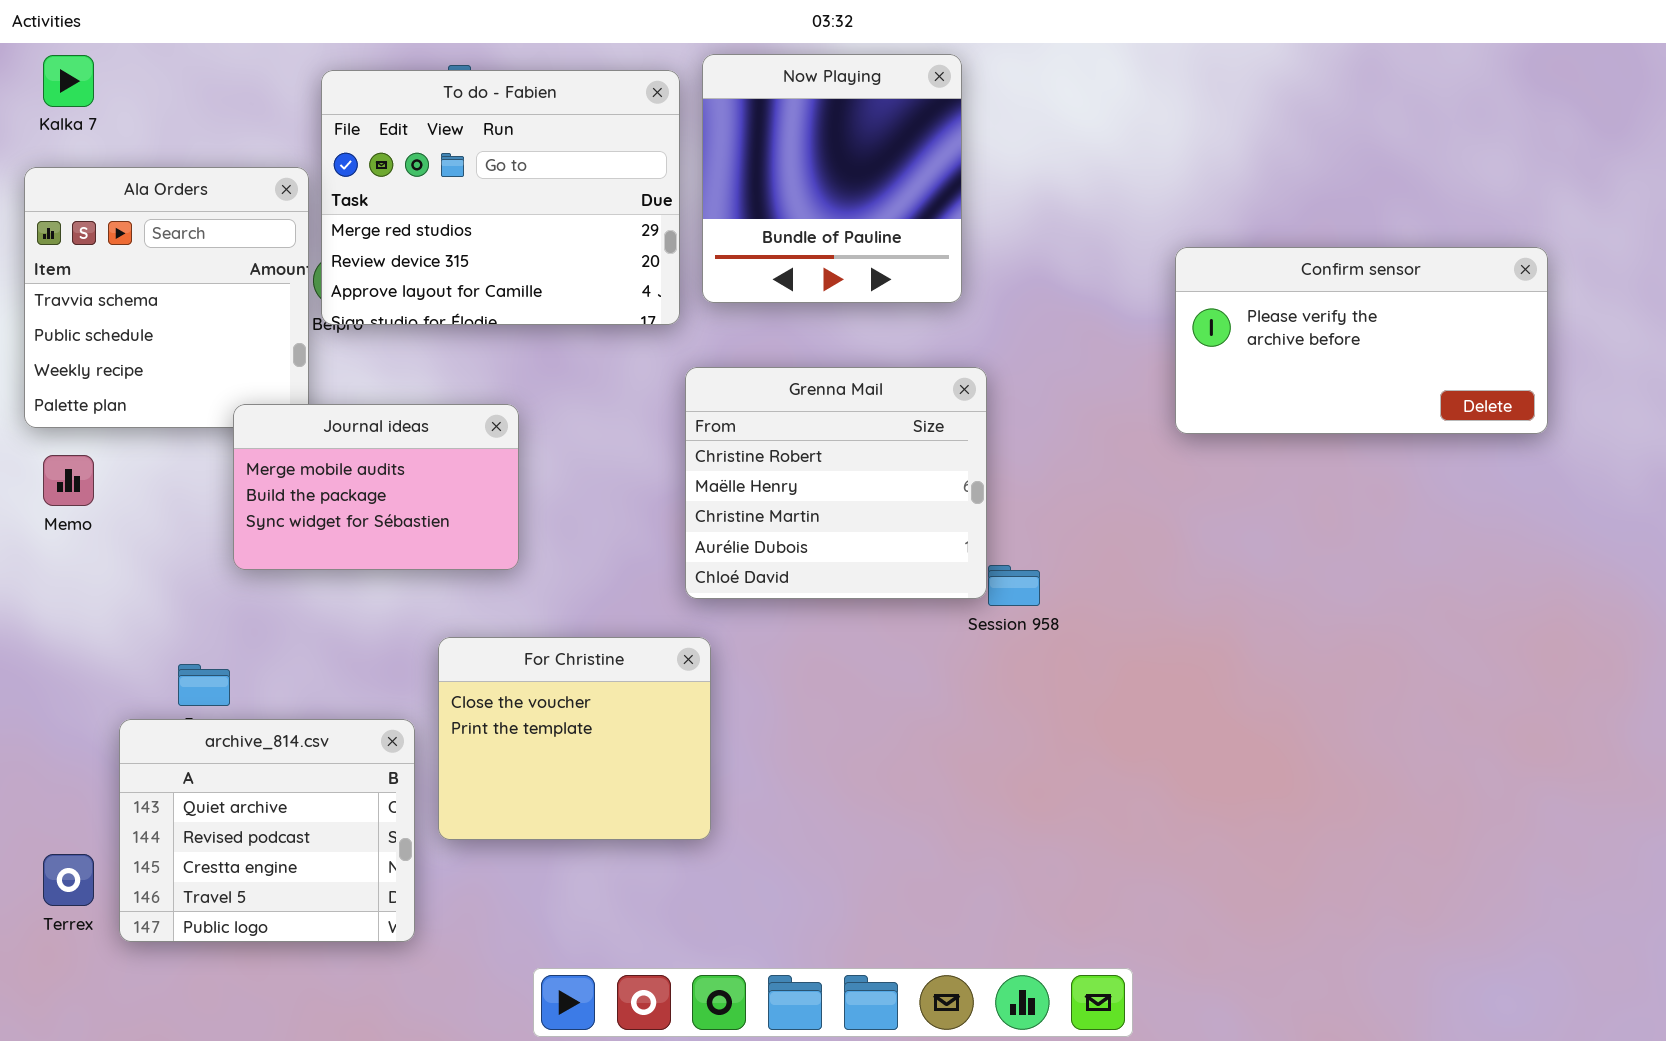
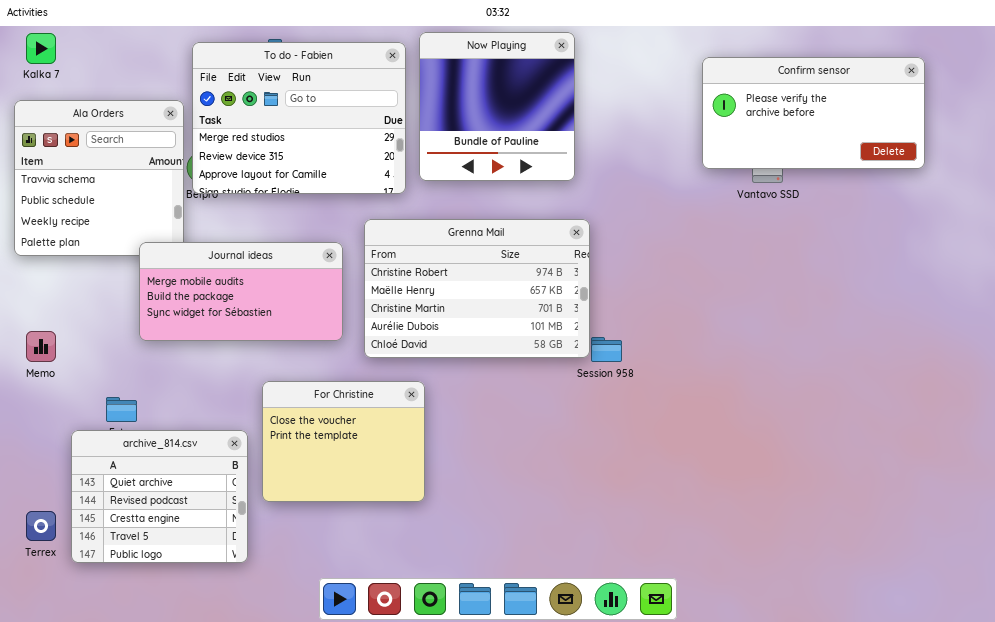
Confirm sensor: [1175,247,1548,434] -> [702,57,925,169], moved
Grenna Mail: [685,367,987,599] -> [364,219,590,358], resized
Journal ideas: [233,404,519,570] -> [139,242,343,341], resized
Memo: [43,455,94,506] -> [26,331,56,362], moved

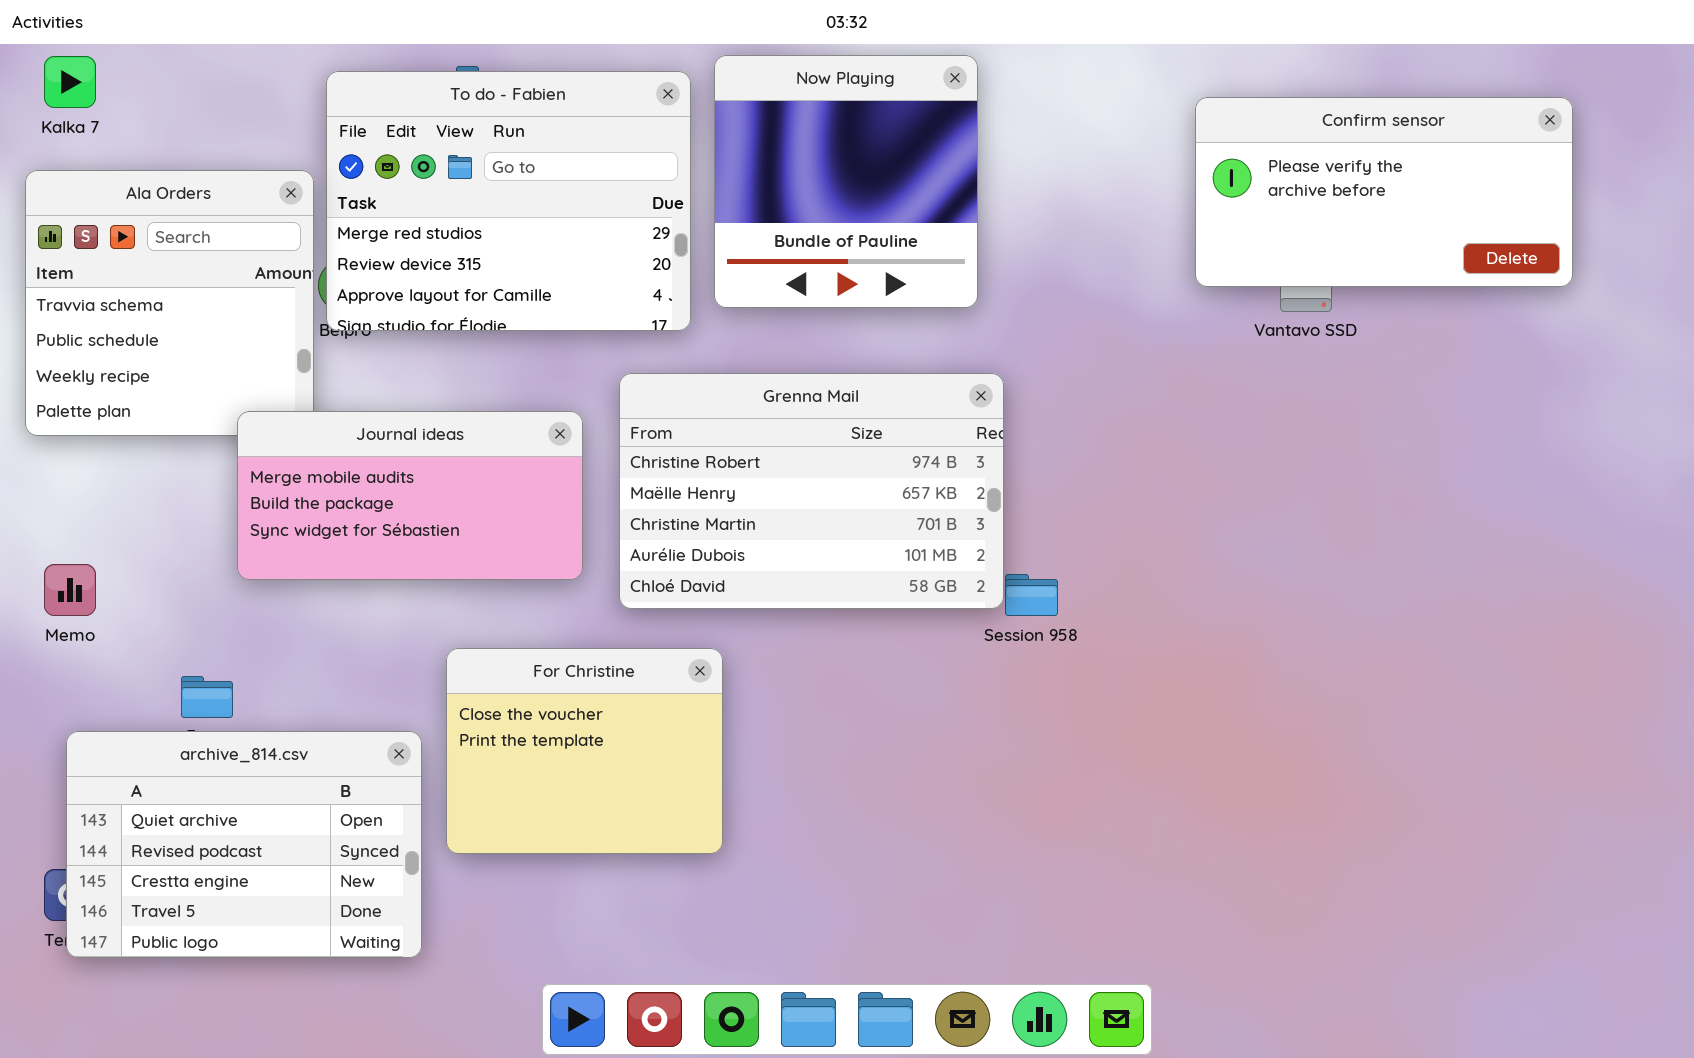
archive_814.csv: [71,430,248,563] -> [66,731,422,958], resized

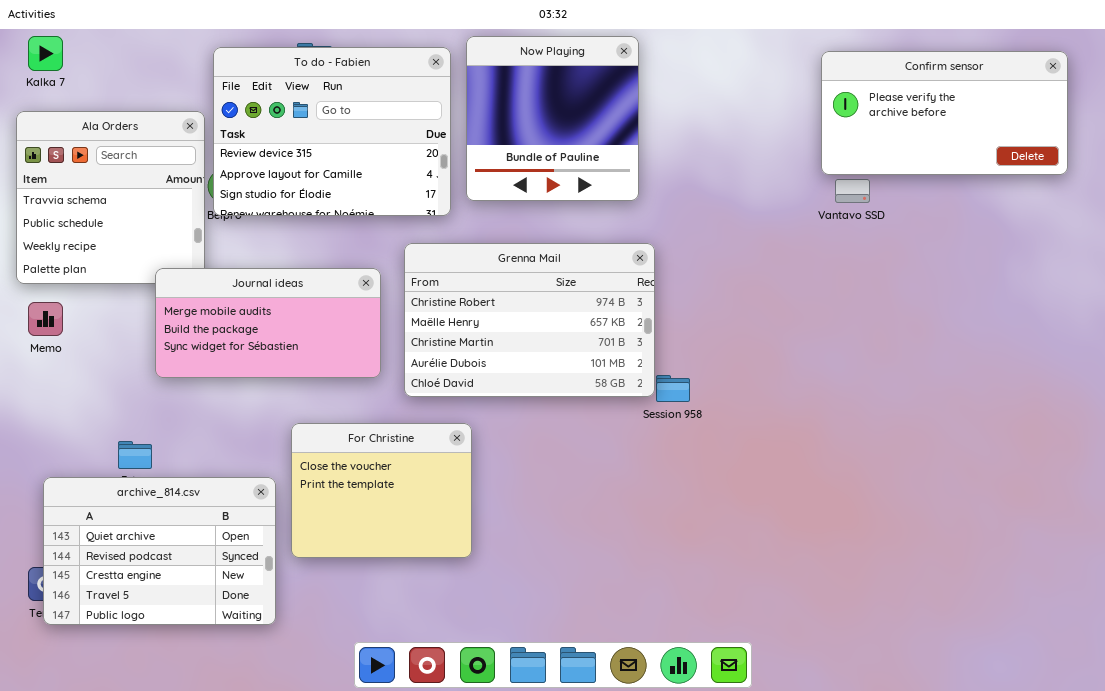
To do - Fabien: [326,71,691,331] -> [213,47,451,216], scrolled down 1 row
Confirm sensor: [1195,97,1573,287] -> [821,51,1068,175], moved
Memo: [44,564,96,616] -> [28,302,63,336], moved

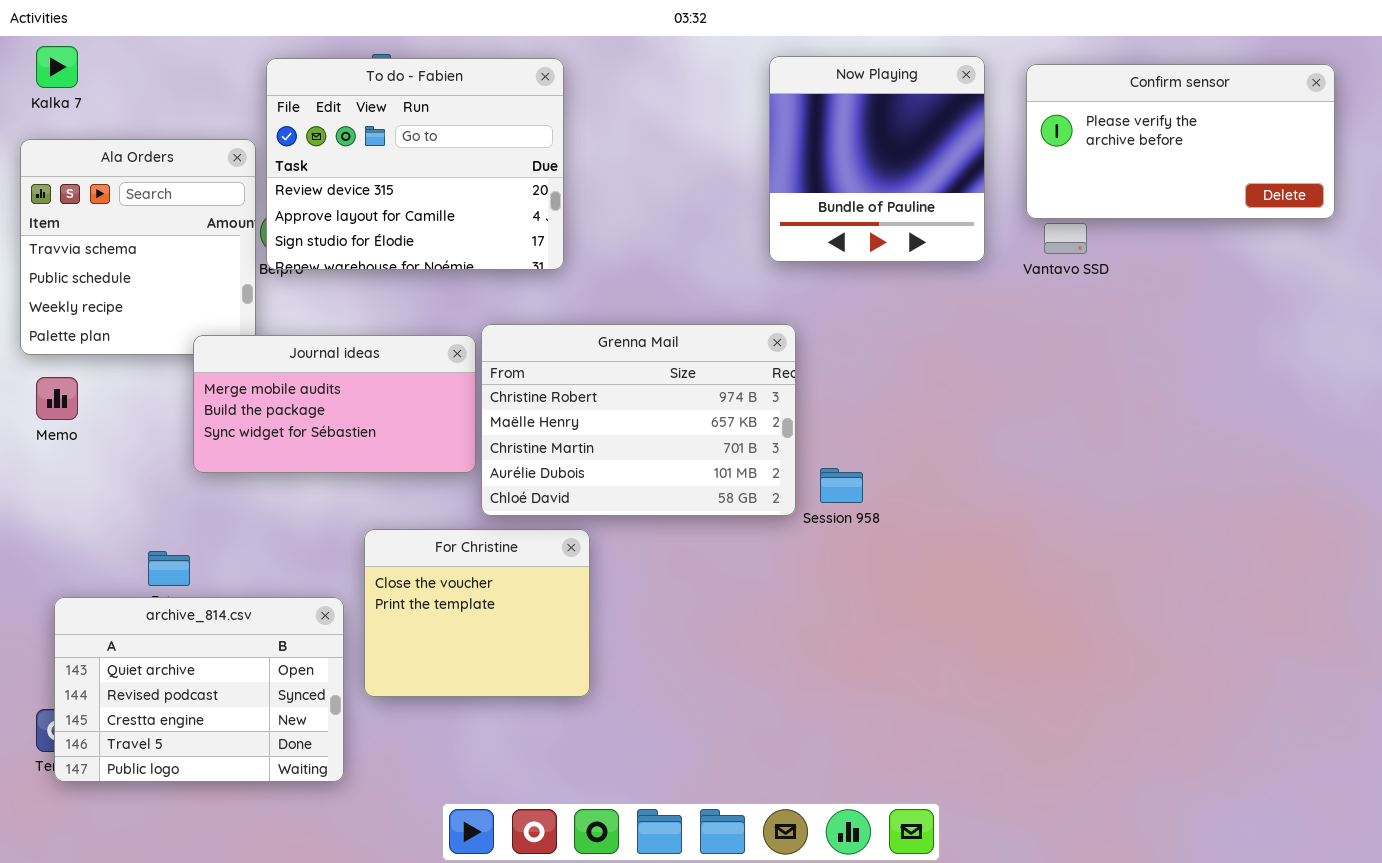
Now Playing: [466,36,639,201] -> [769,56,985,262], moved
Grenna Mail: [404,243,655,397] -> [481,324,796,516], moved

